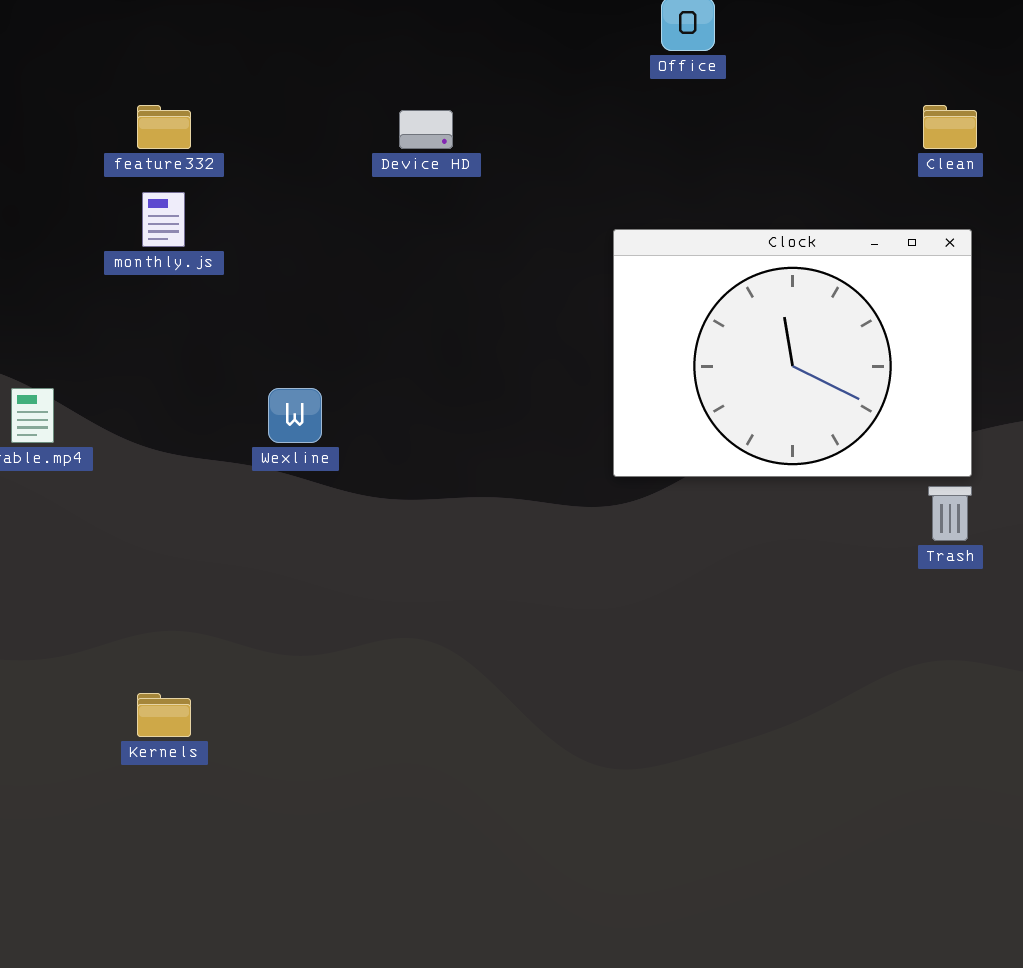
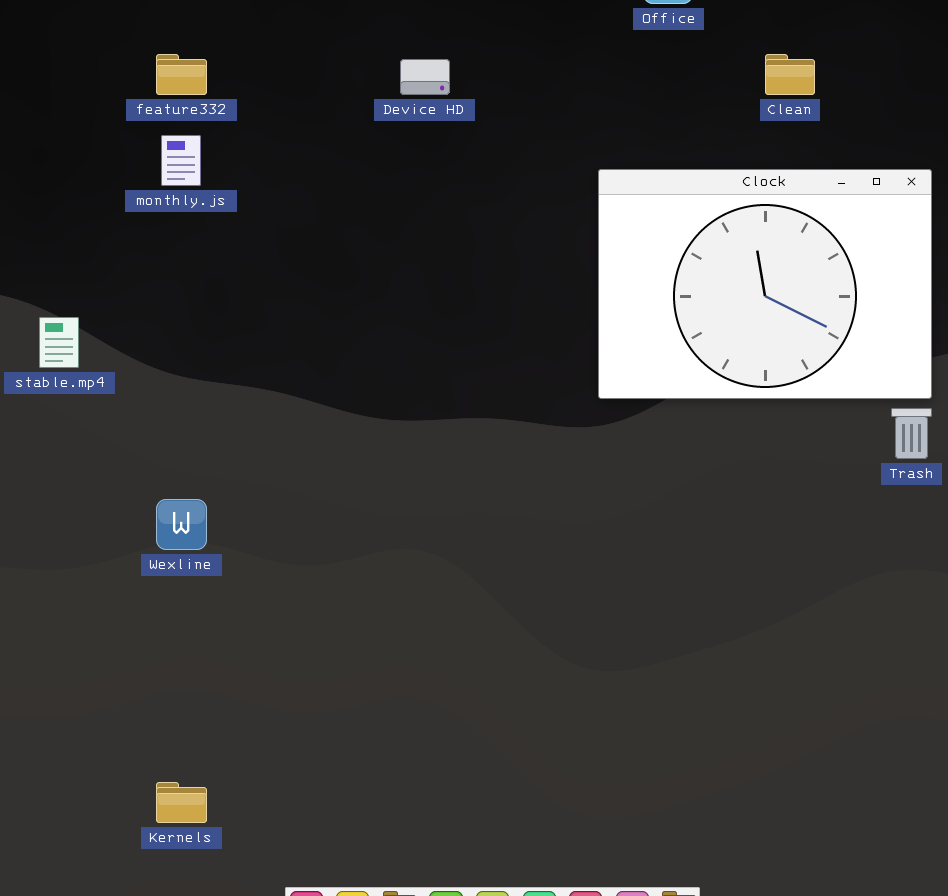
Clean: [923,105,977,149] -> [765,54,815,95], moved
Wexline: [268,388,322,443] -> [156,499,207,550], moved
Kernels: [137,693,191,737] -> [156,782,207,823], moved

